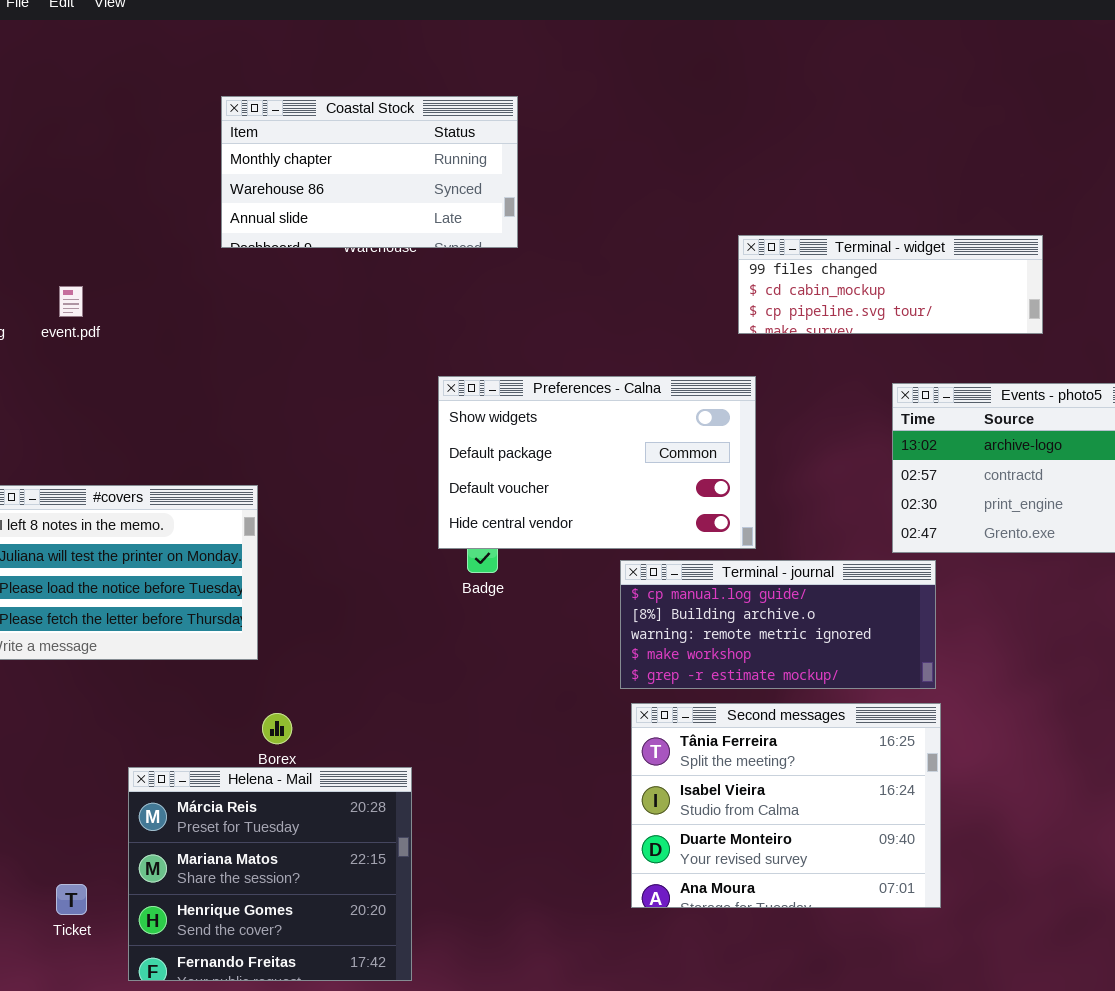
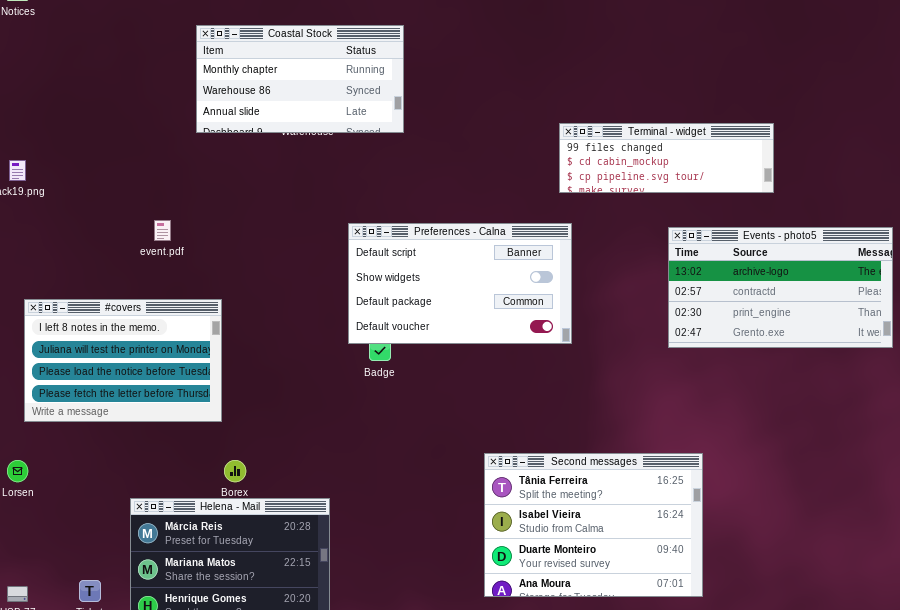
event.pdf: [59,286,83,317] -> [154,220,171,241], moved
Preferences - Calna: [438,376,756,549] -> [348,223,572,344], scrolled up 1 row
Terminal - journal: [620,560,936,689] -> none, closed

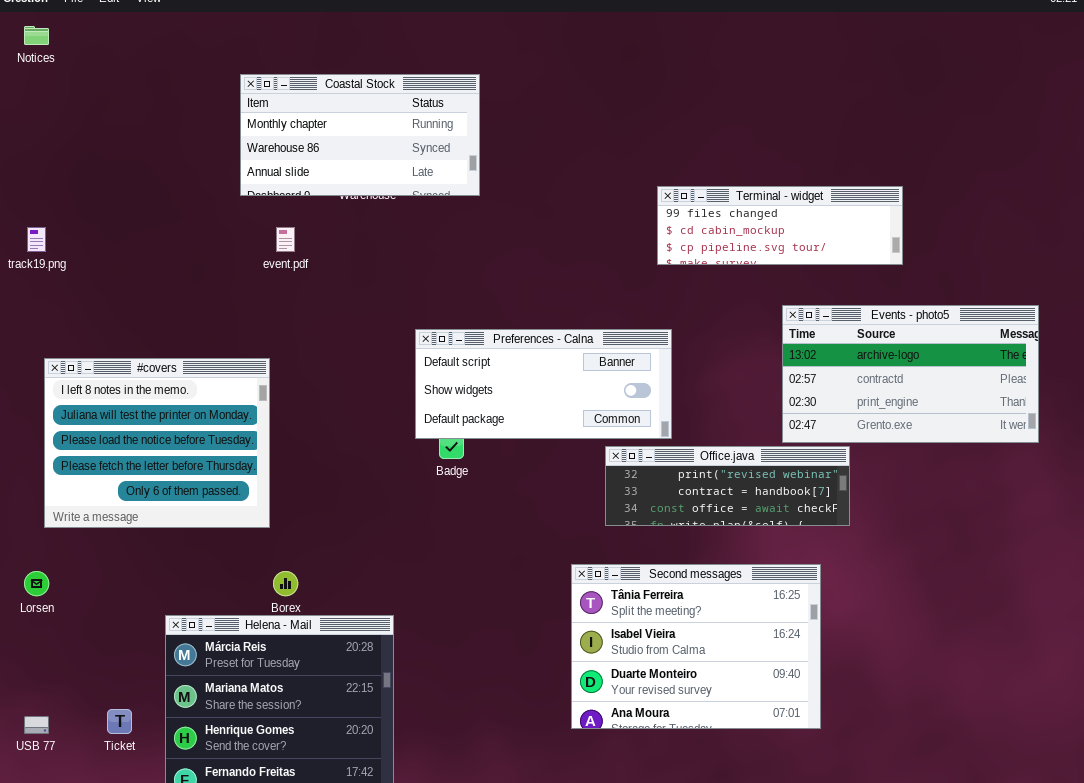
event.pdf: [154,220,171,241] -> [276,227,295,252], moved
Preferences - Calna: [348,223,572,344] -> [415,329,672,439], resized
#covers: [24,299,222,422] -> [44,358,270,528], resized
Office.java: none -> [605,446,850,526], opened

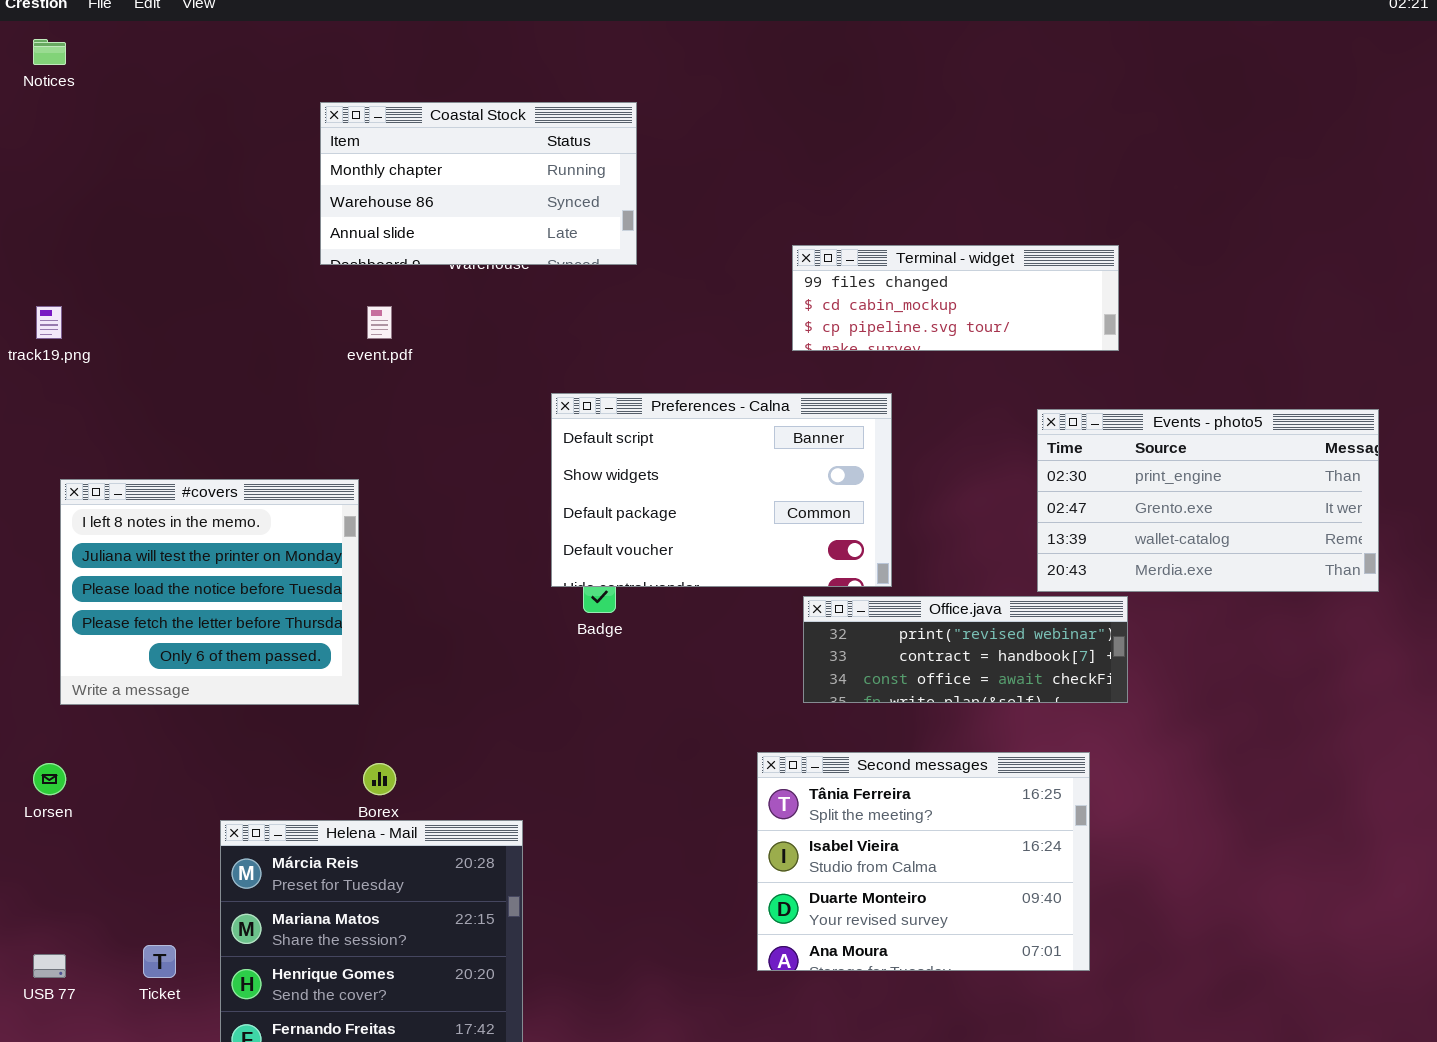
Terminal - widget: [657,186,903,265] -> [792,245,1119,351], moved
Events - photo5: [782,305,1039,443] -> [1037,409,1379,592], scrolled down 2 rows
Preferences - Calna: [415,329,672,439] -> [551,393,892,587], resized

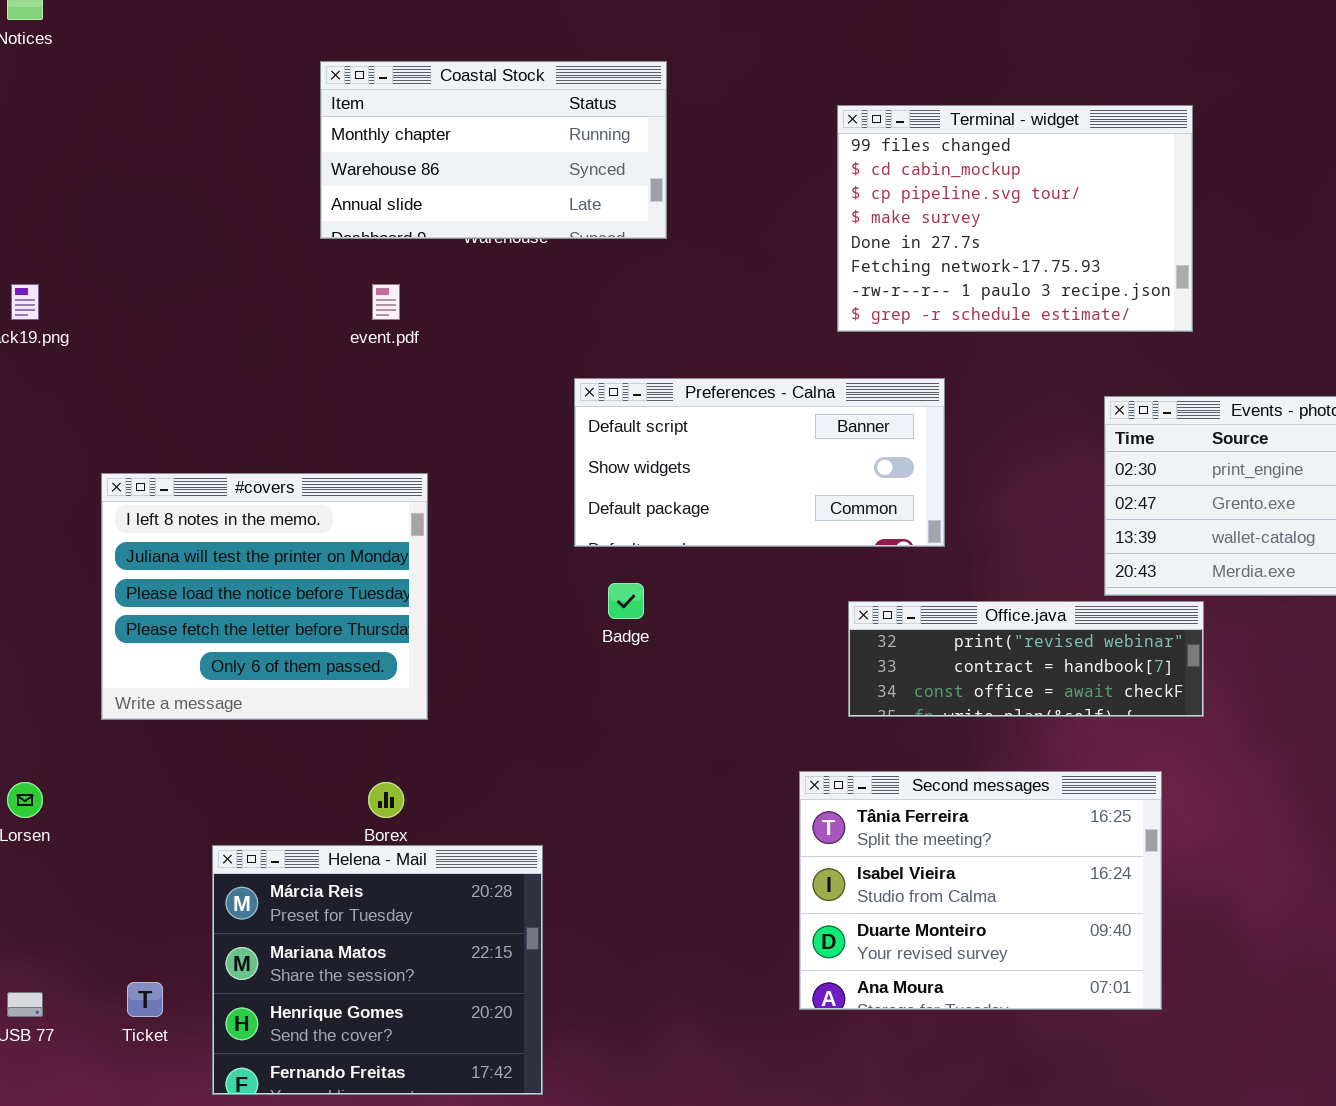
Terminal - widget: [792,245,1119,351] -> [837,105,1193,332], resized
Preferences - Calna: [551,393,892,587] -> [574,378,945,547], resized
#covers: [60,479,359,705] -> [101,473,428,720], moved

